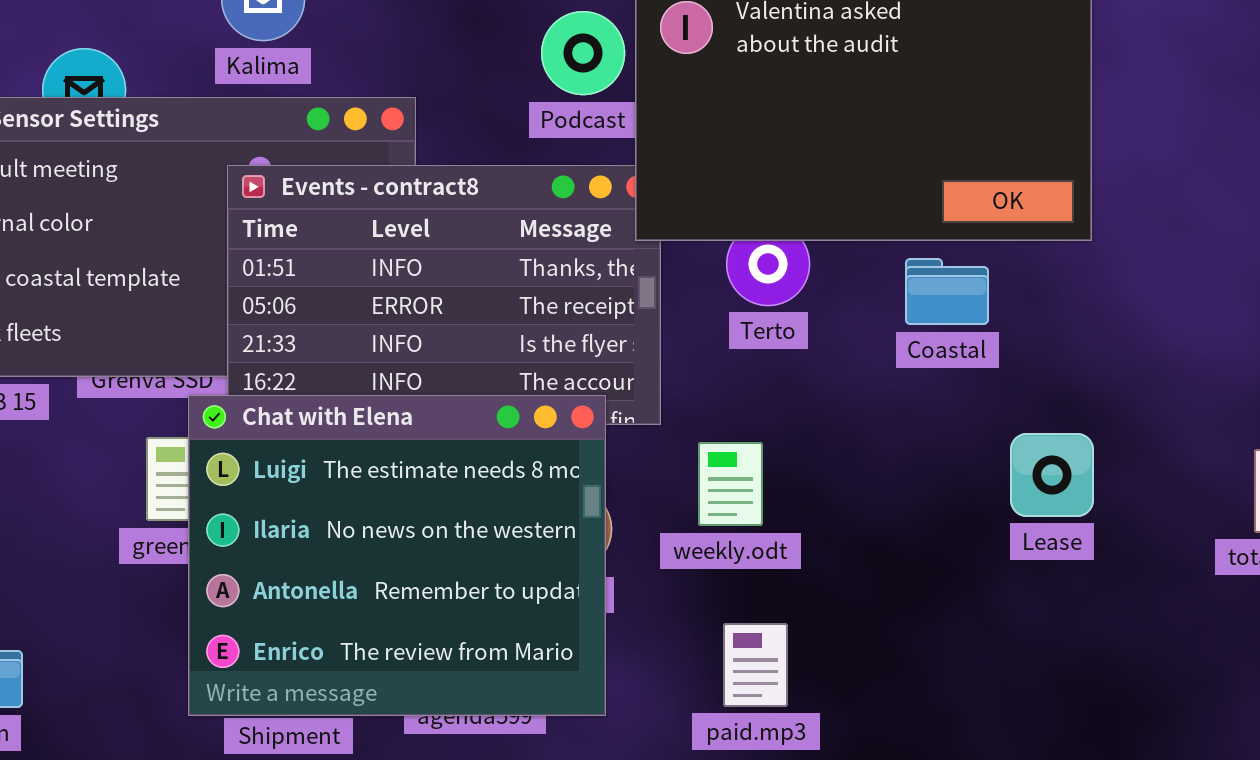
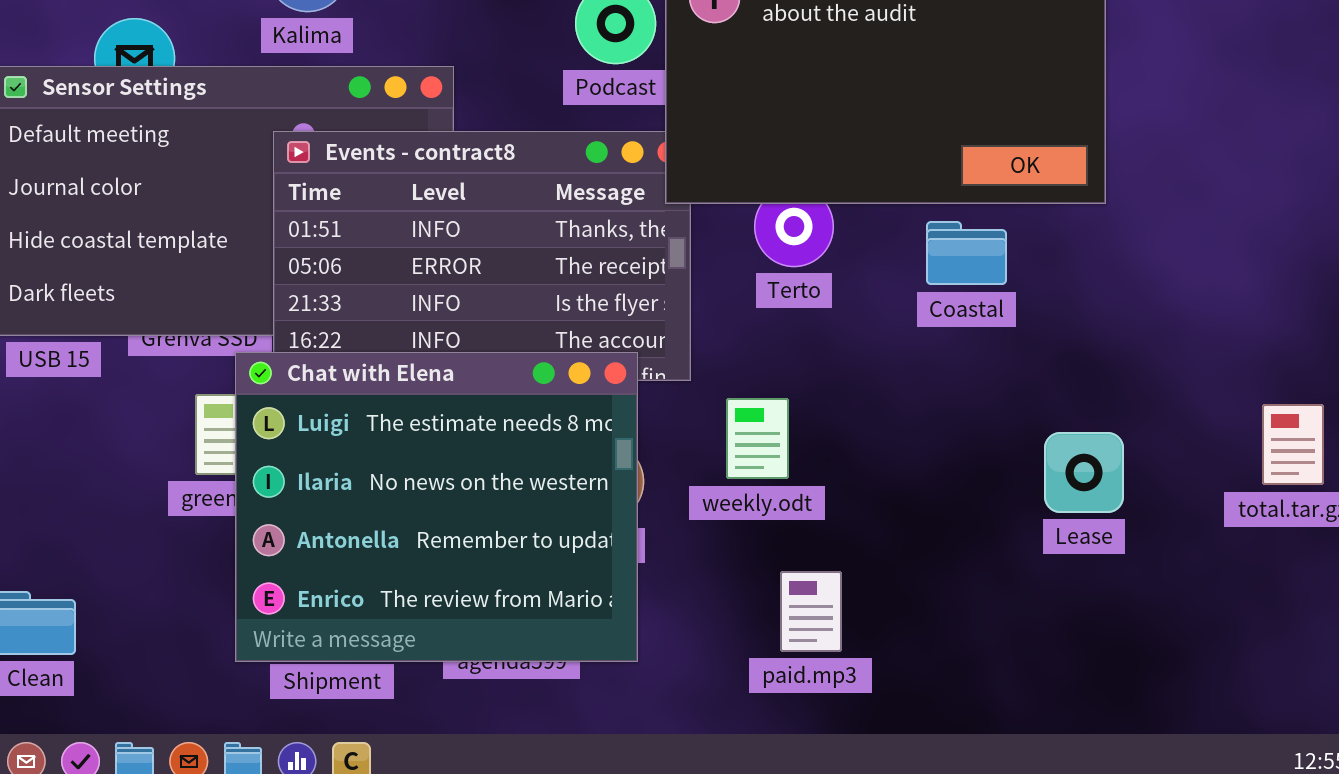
Lease: [1010,433,1094,517] -> [1044,432,1124,513], moved
paid.mp3: [723,623,788,707] -> [780,571,842,652], moved

